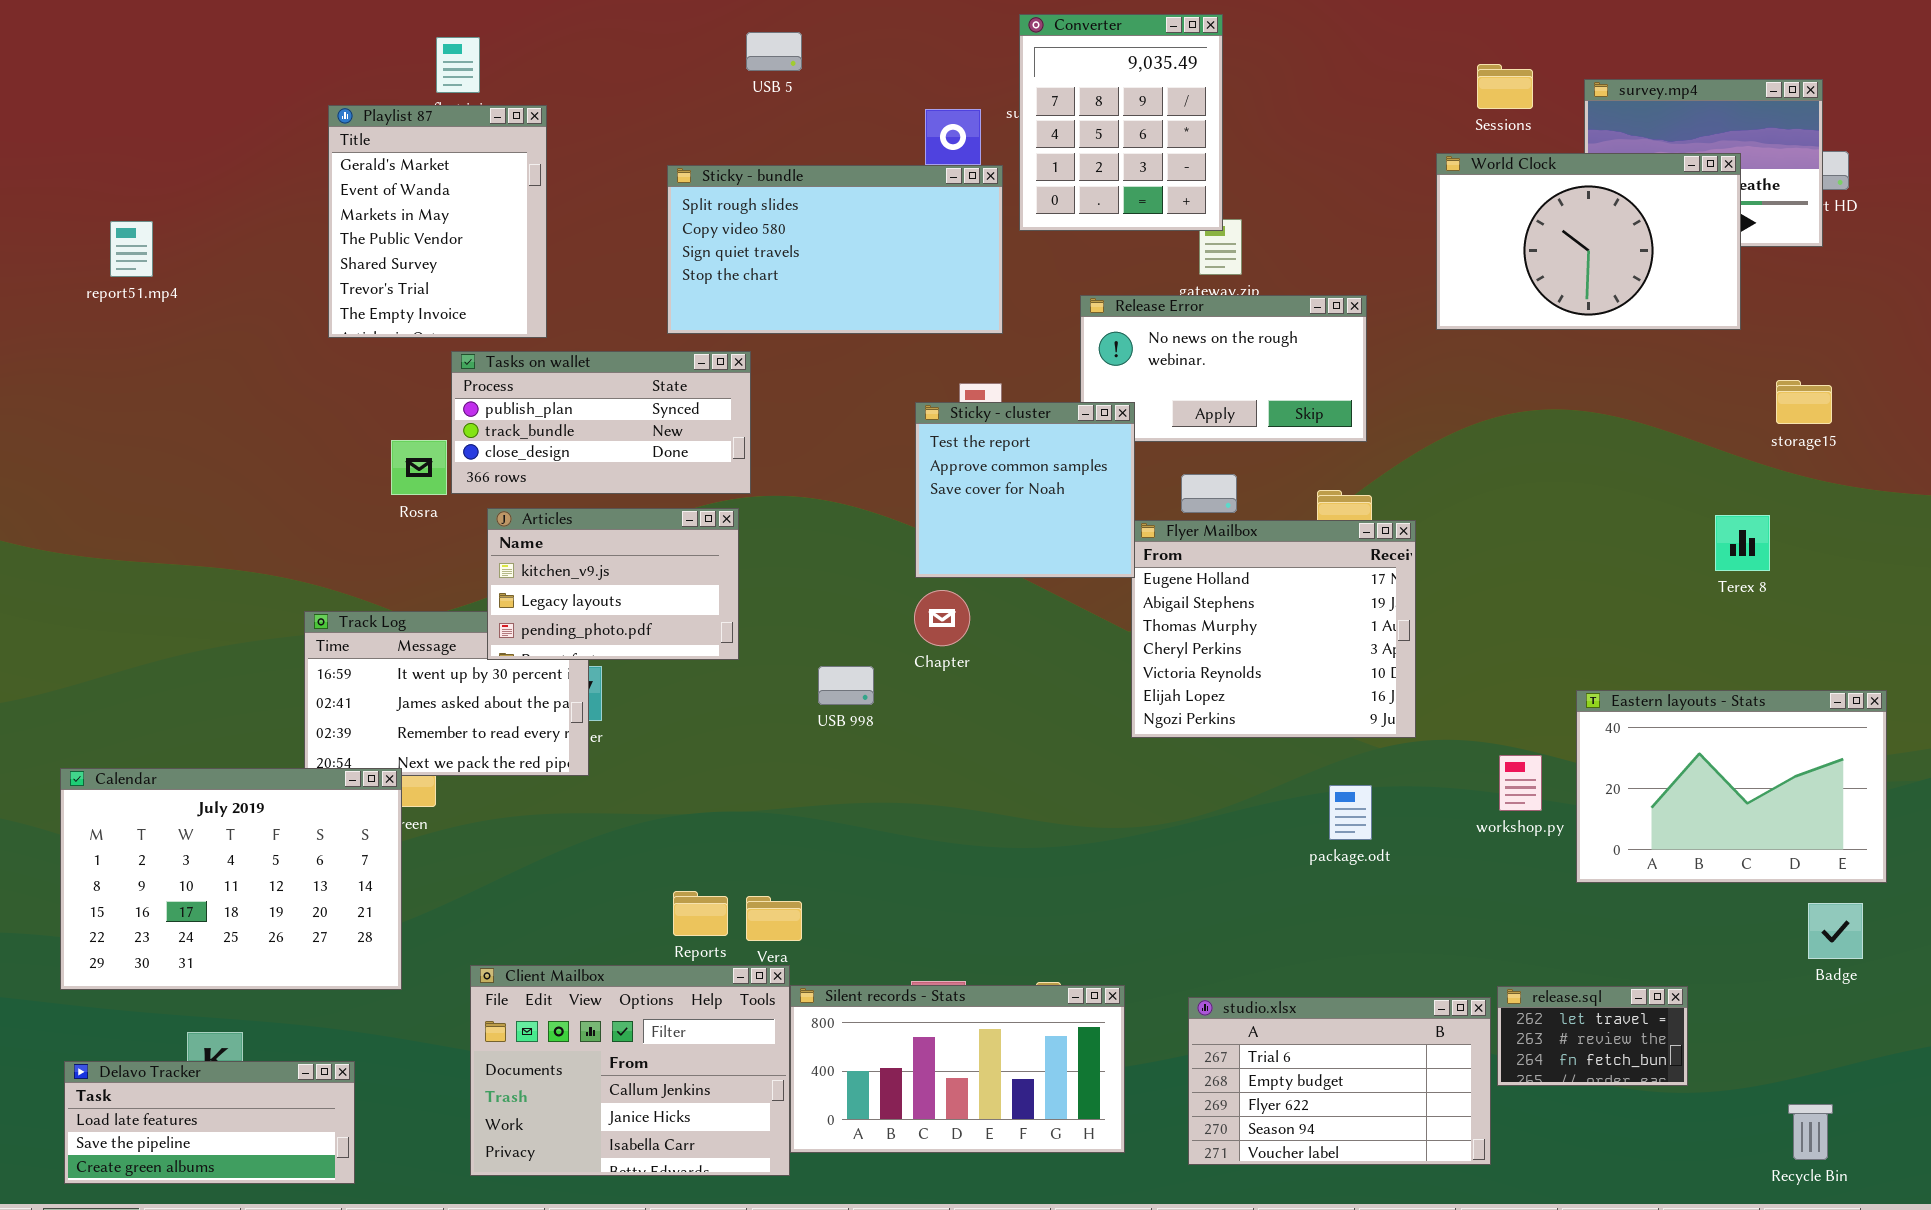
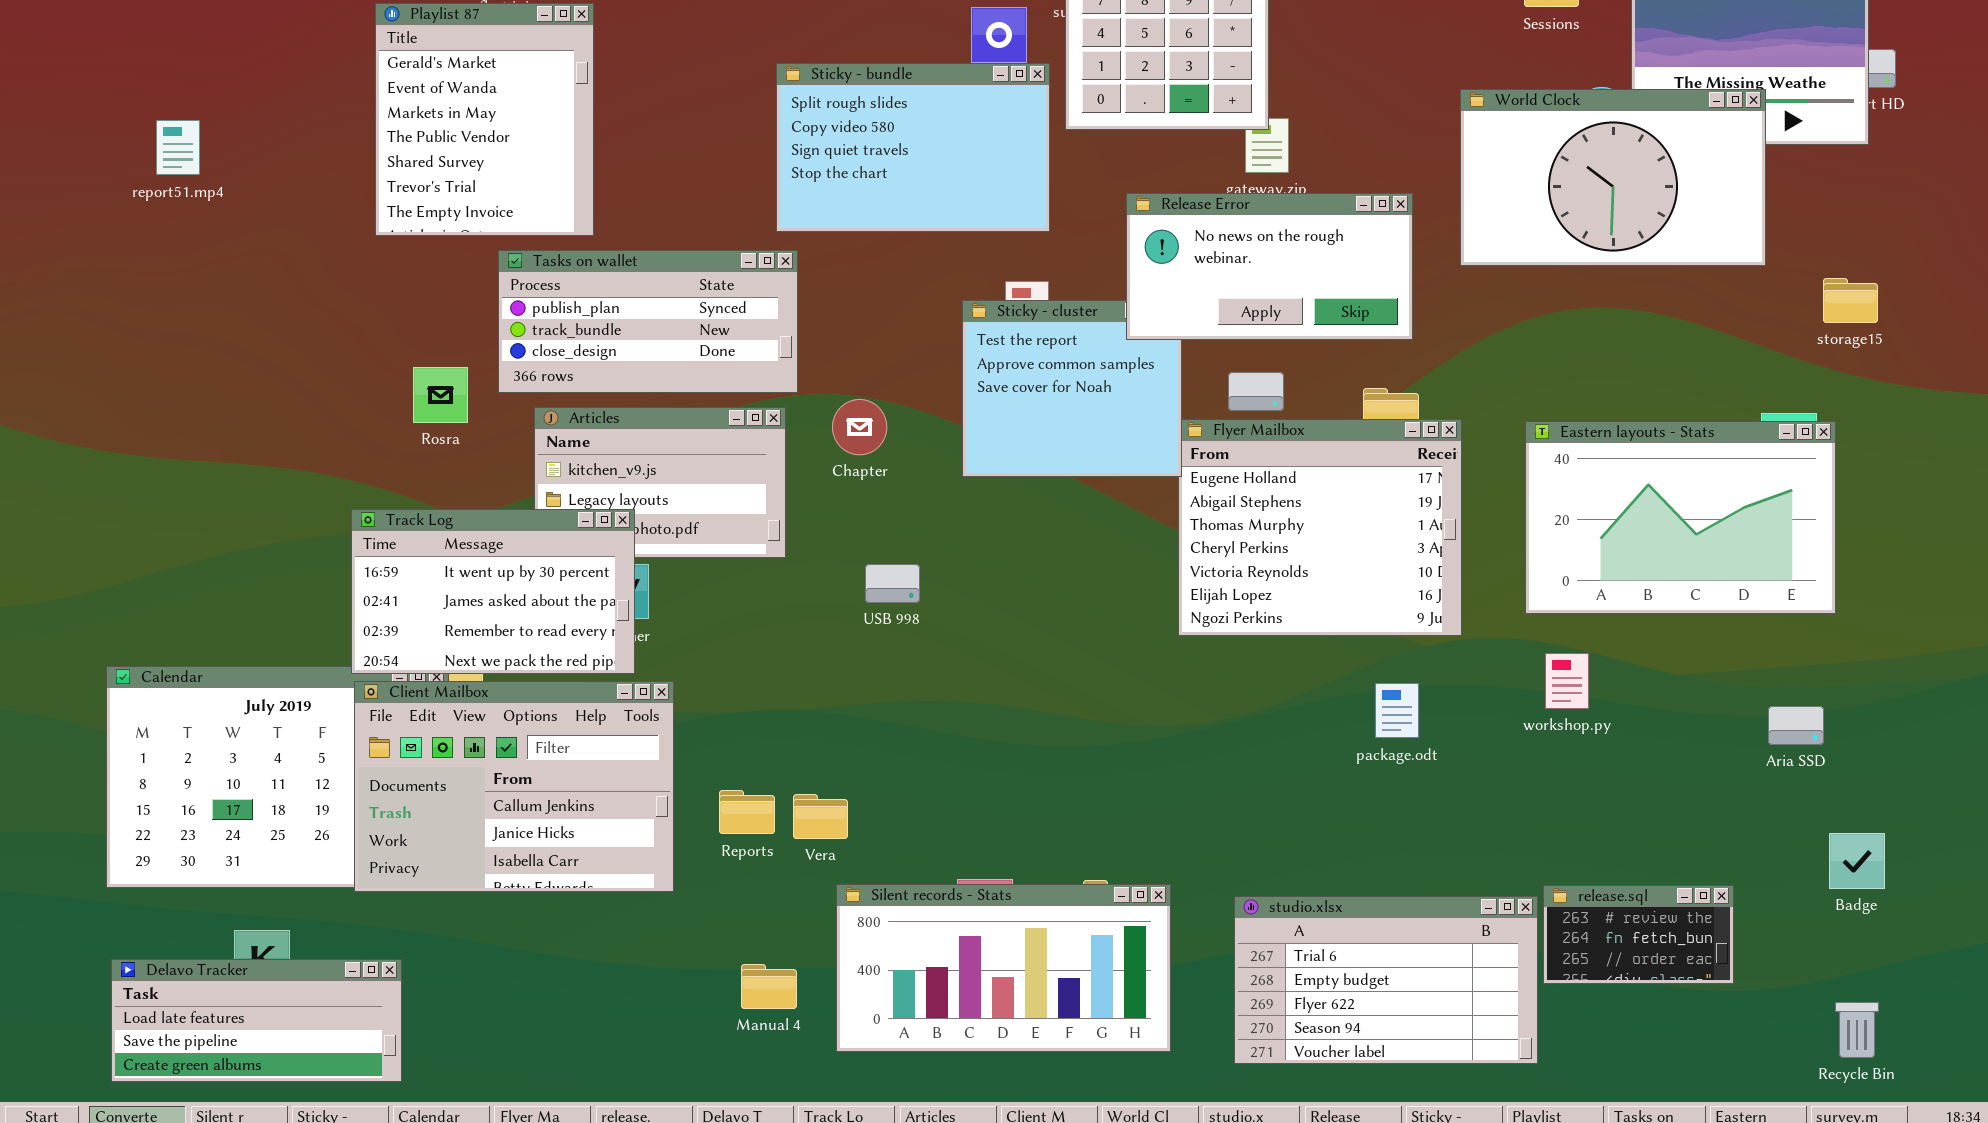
World Clock: [1436,153,1741,330] -> [1460,89,1766,266], moved
Sticky - bundle: [667,165,1003,334] -> [776,63,1050,232], resized
Release Error: [1080,295,1367,442] -> [1126,193,1413,340], raised
Rosra: [391,440,447,495] -> [413,367,468,423], moved
Chapter: [914,590,970,646] -> [832,399,887,455], moved
Track Log: [304,611,589,776] -> [351,509,635,674], raised
Eastern layouts - Stats: [1576,690,1887,883] -> [1525,421,1836,614], moved
Badge: [1808,903,1863,959] -> [1829,833,1885,889], moved
Client Mailbox: [470,965,790,1176] -> [354,681,674,892], moved
release.sql: [1497,986,1688,1086] -> [1543,885,1734,984], scrolled down 1 row

